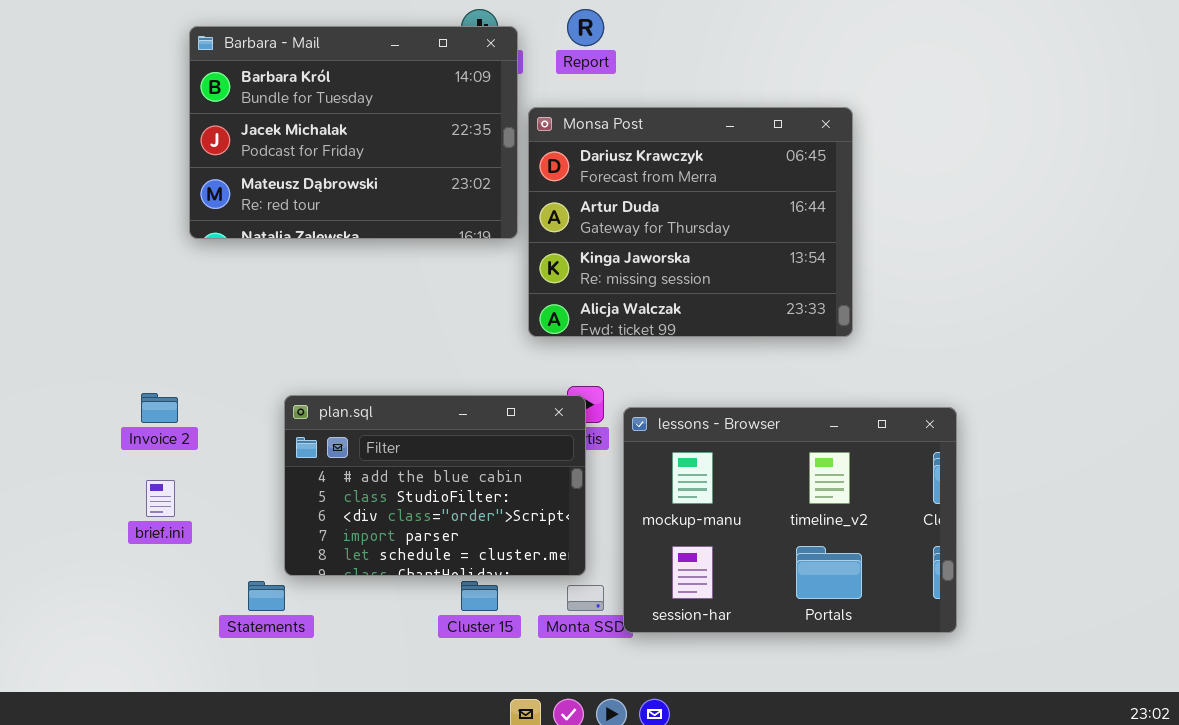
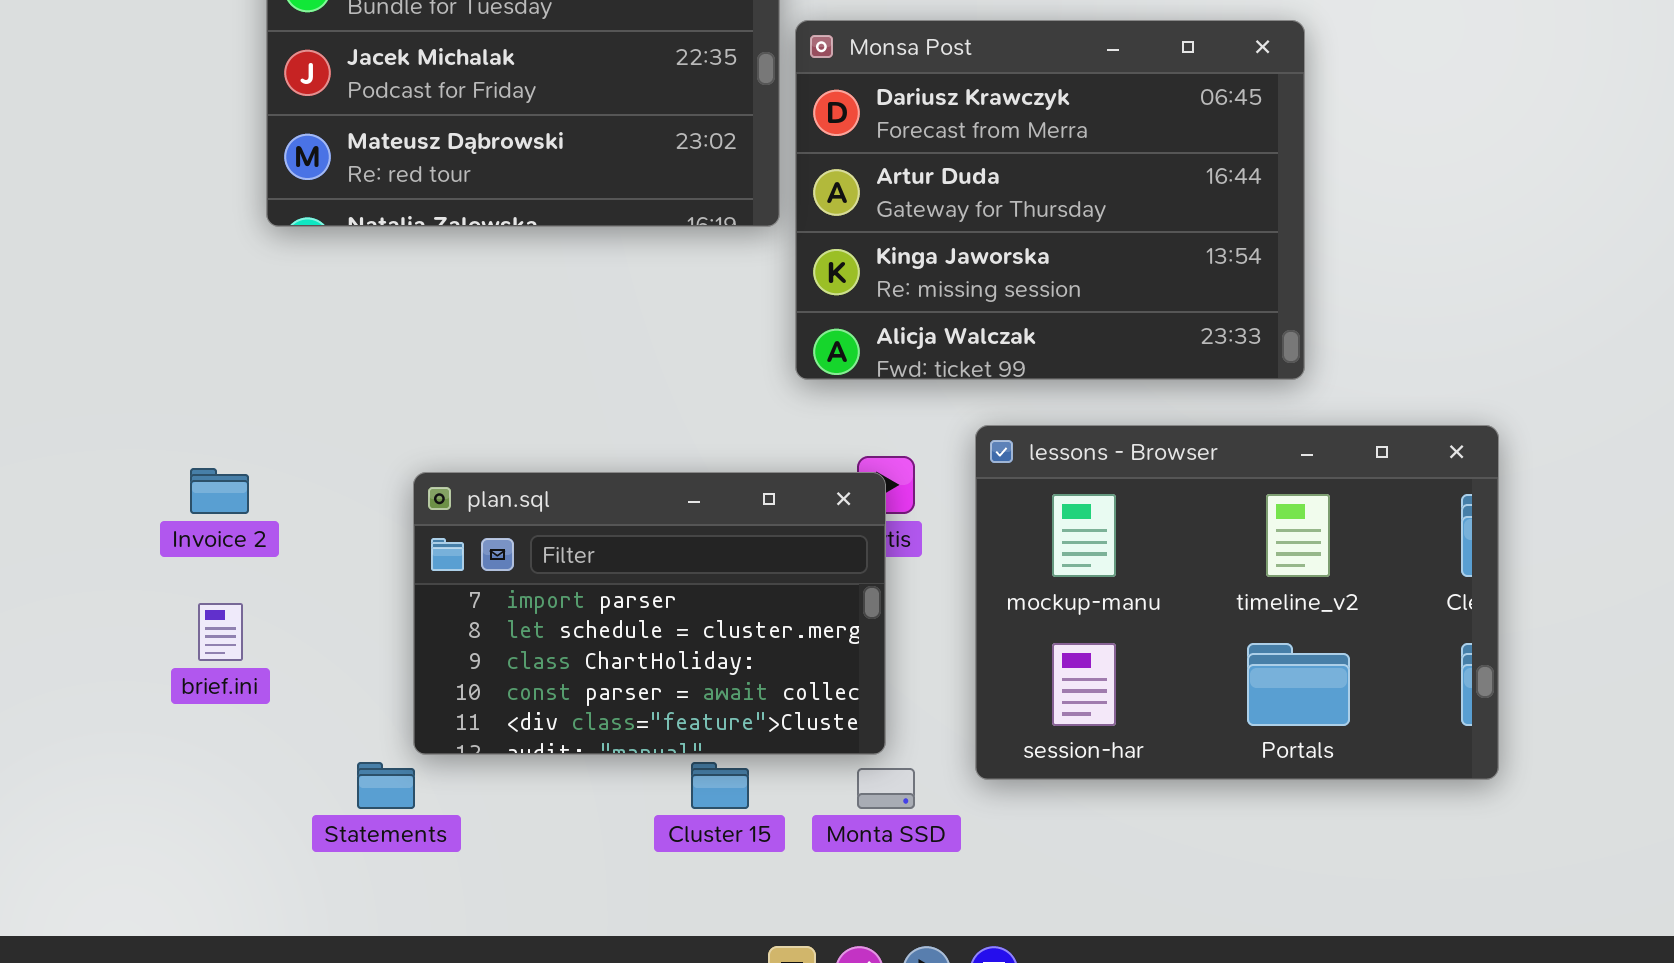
plan.sql: [284,395,586,576] -> [413,472,886,755], scrolled down 3 rows
lessons - Browser: [623,407,957,633] -> [975,425,1499,780], moved

